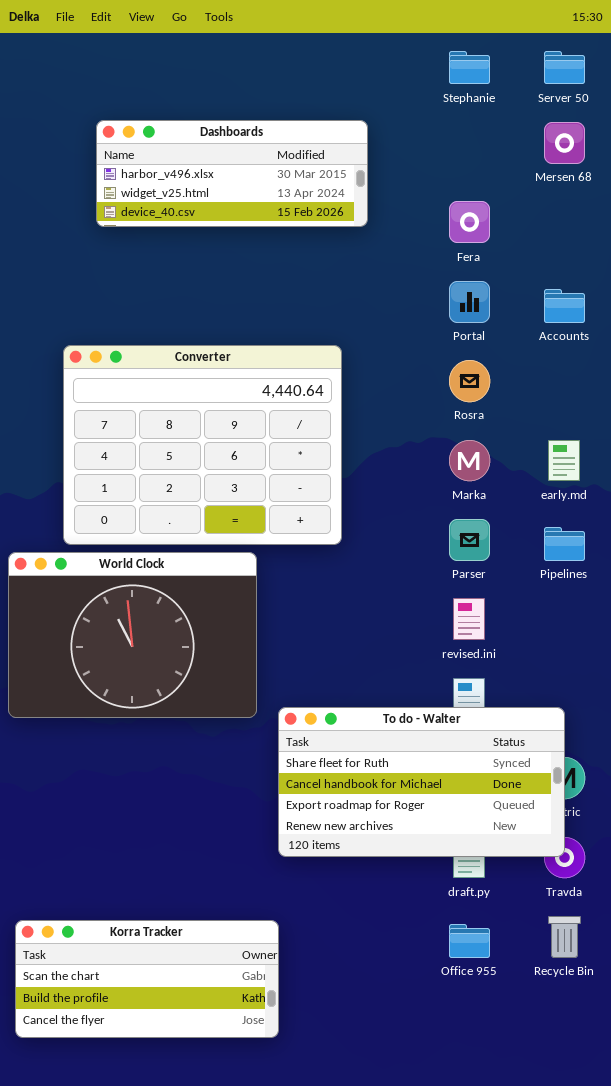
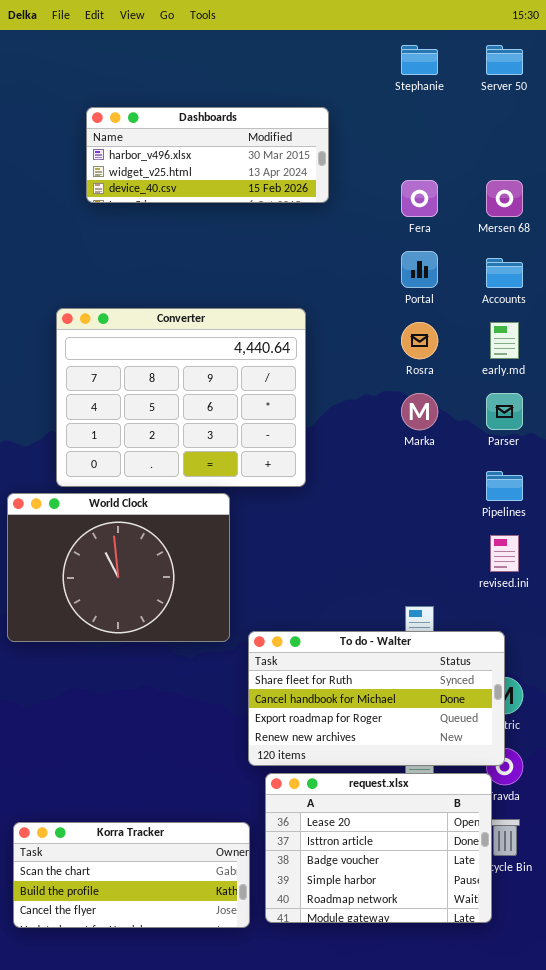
Mersen 68: [544,122,585,164] -> [486,180,523,217], moved
early.md: [548,440,580,481] -> [490,322,519,359], moved
Parser: [449,519,490,561] -> [486,393,523,430], moved
revised.ini: [453,598,485,640] -> [490,535,519,572], moved
request.xlsx: none -> [265,773,492,923], opened

